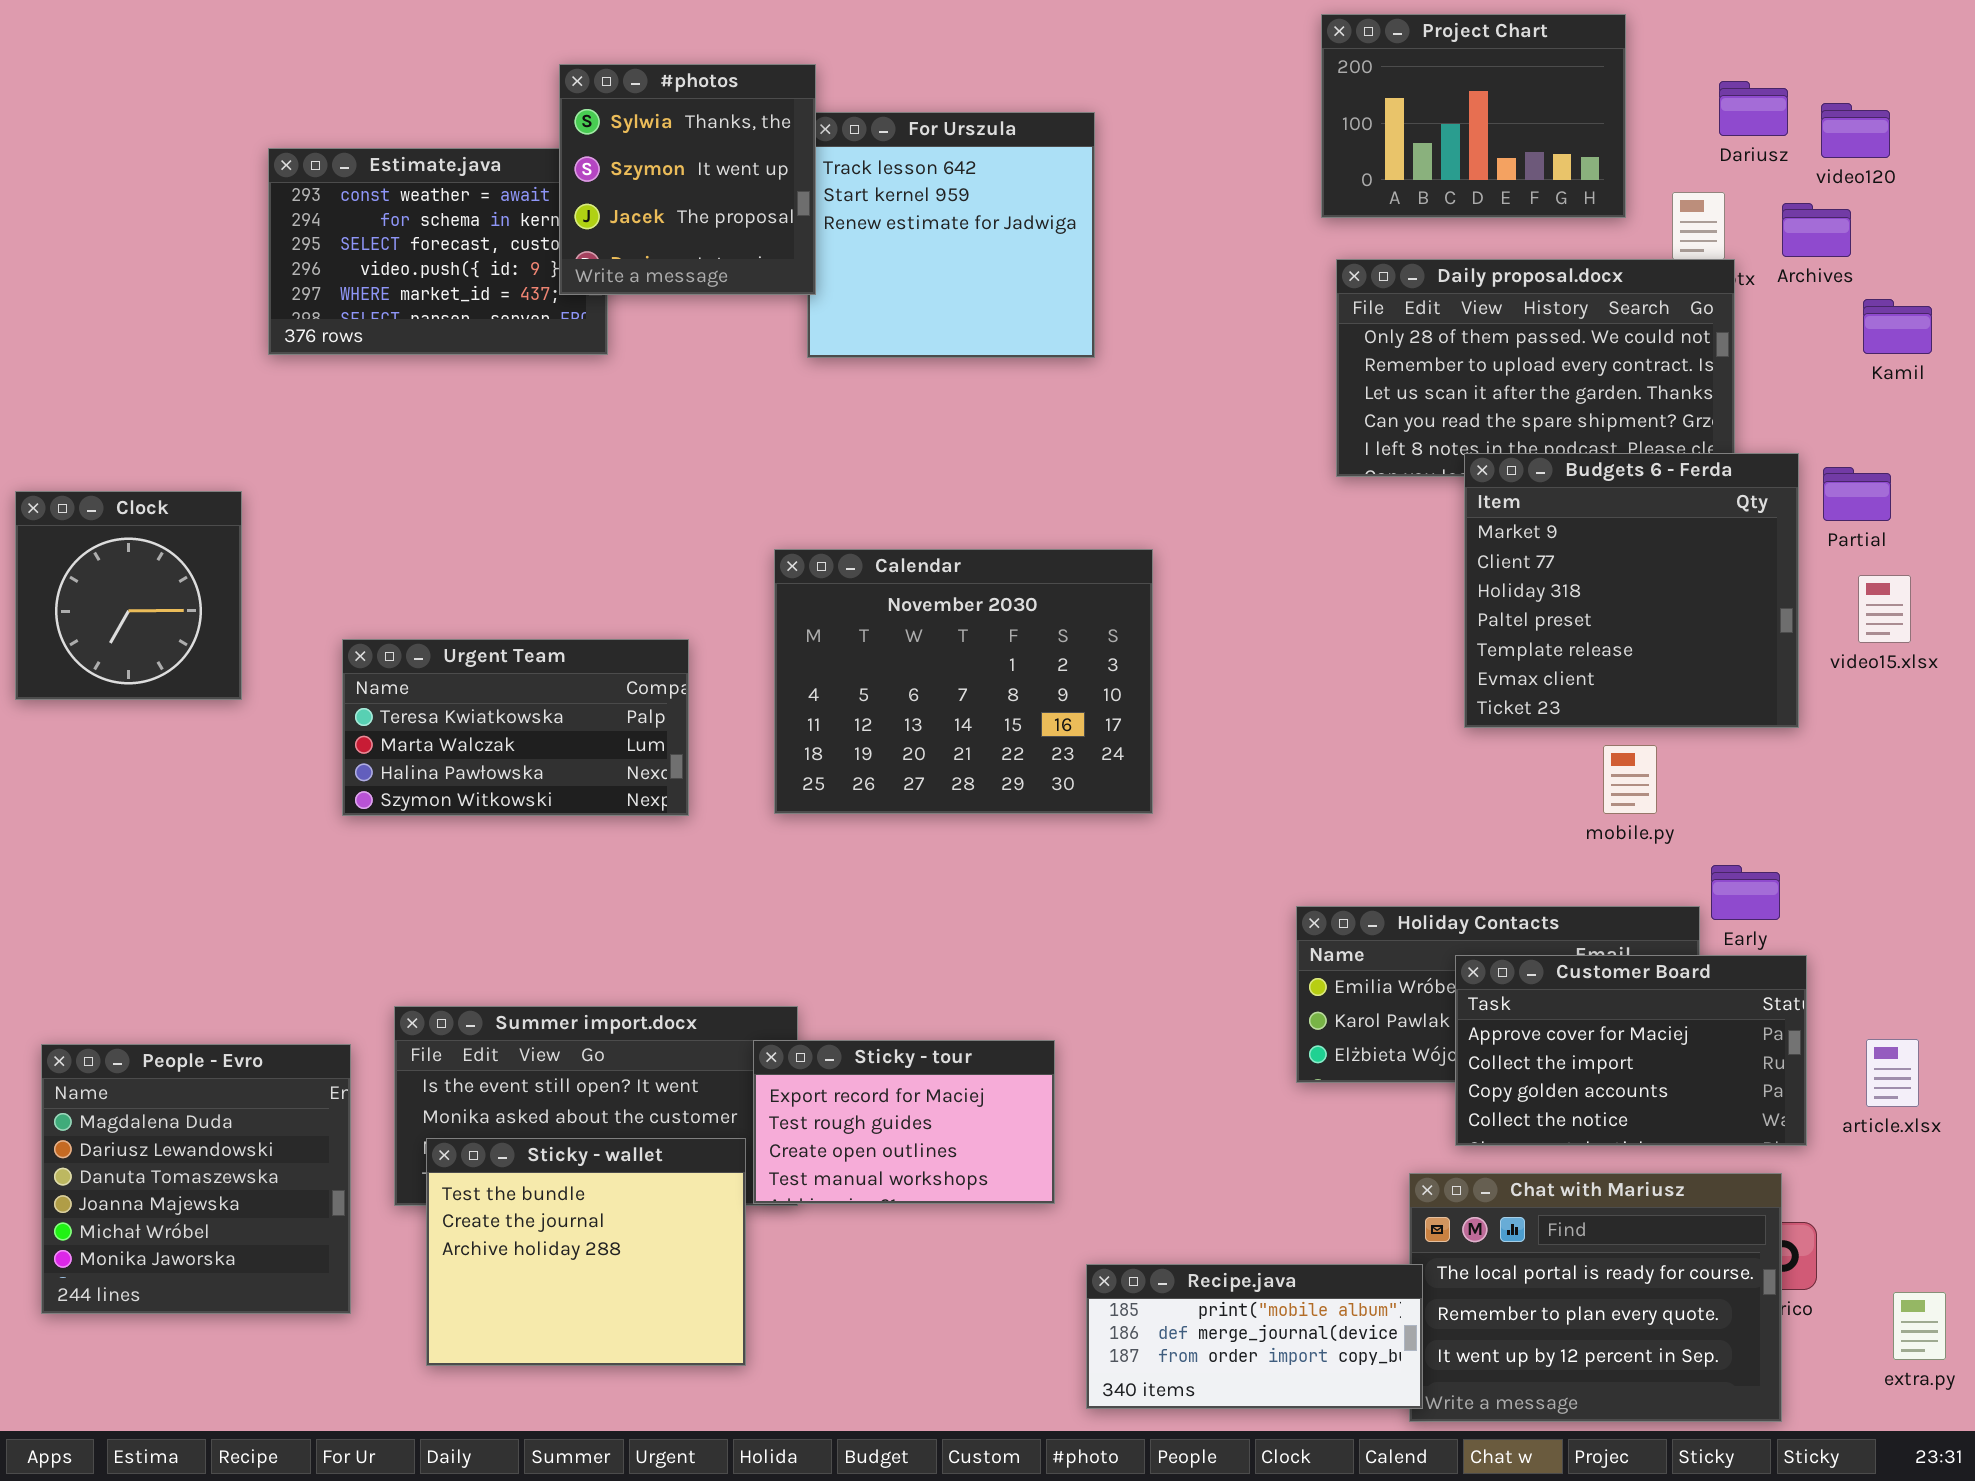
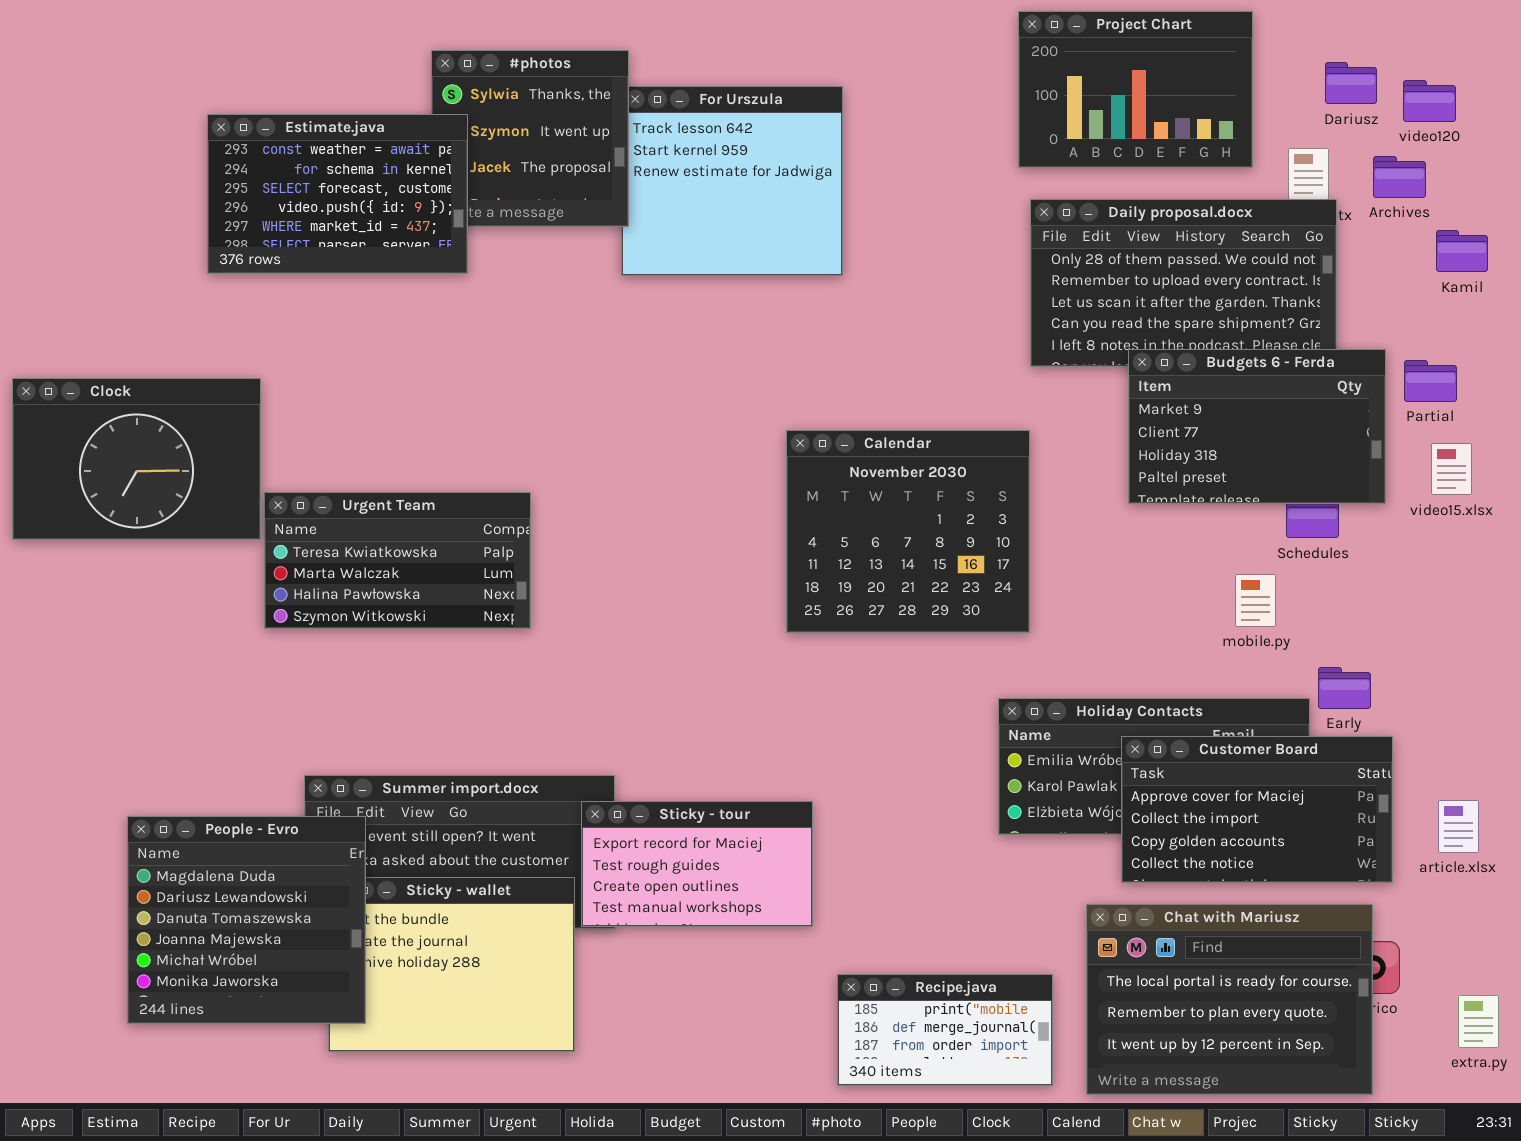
Estimate.java: [268,148,608,355] -> [207,114,468,274], raised
Budgets 6 - Ferda: [1464,453,1799,728] -> [1128,349,1386,504], resized
Clock: [15,491,242,700] -> [12,378,261,540], resized
Calendar: [774,549,1153,814] -> [786,430,1030,633], moved, resized
People - Evro: [41,1044,351,1314] -> [127,816,366,1024], moved
Recipe.java: [1086,1264,1423,1409] -> [837,974,1053,1086], resized

